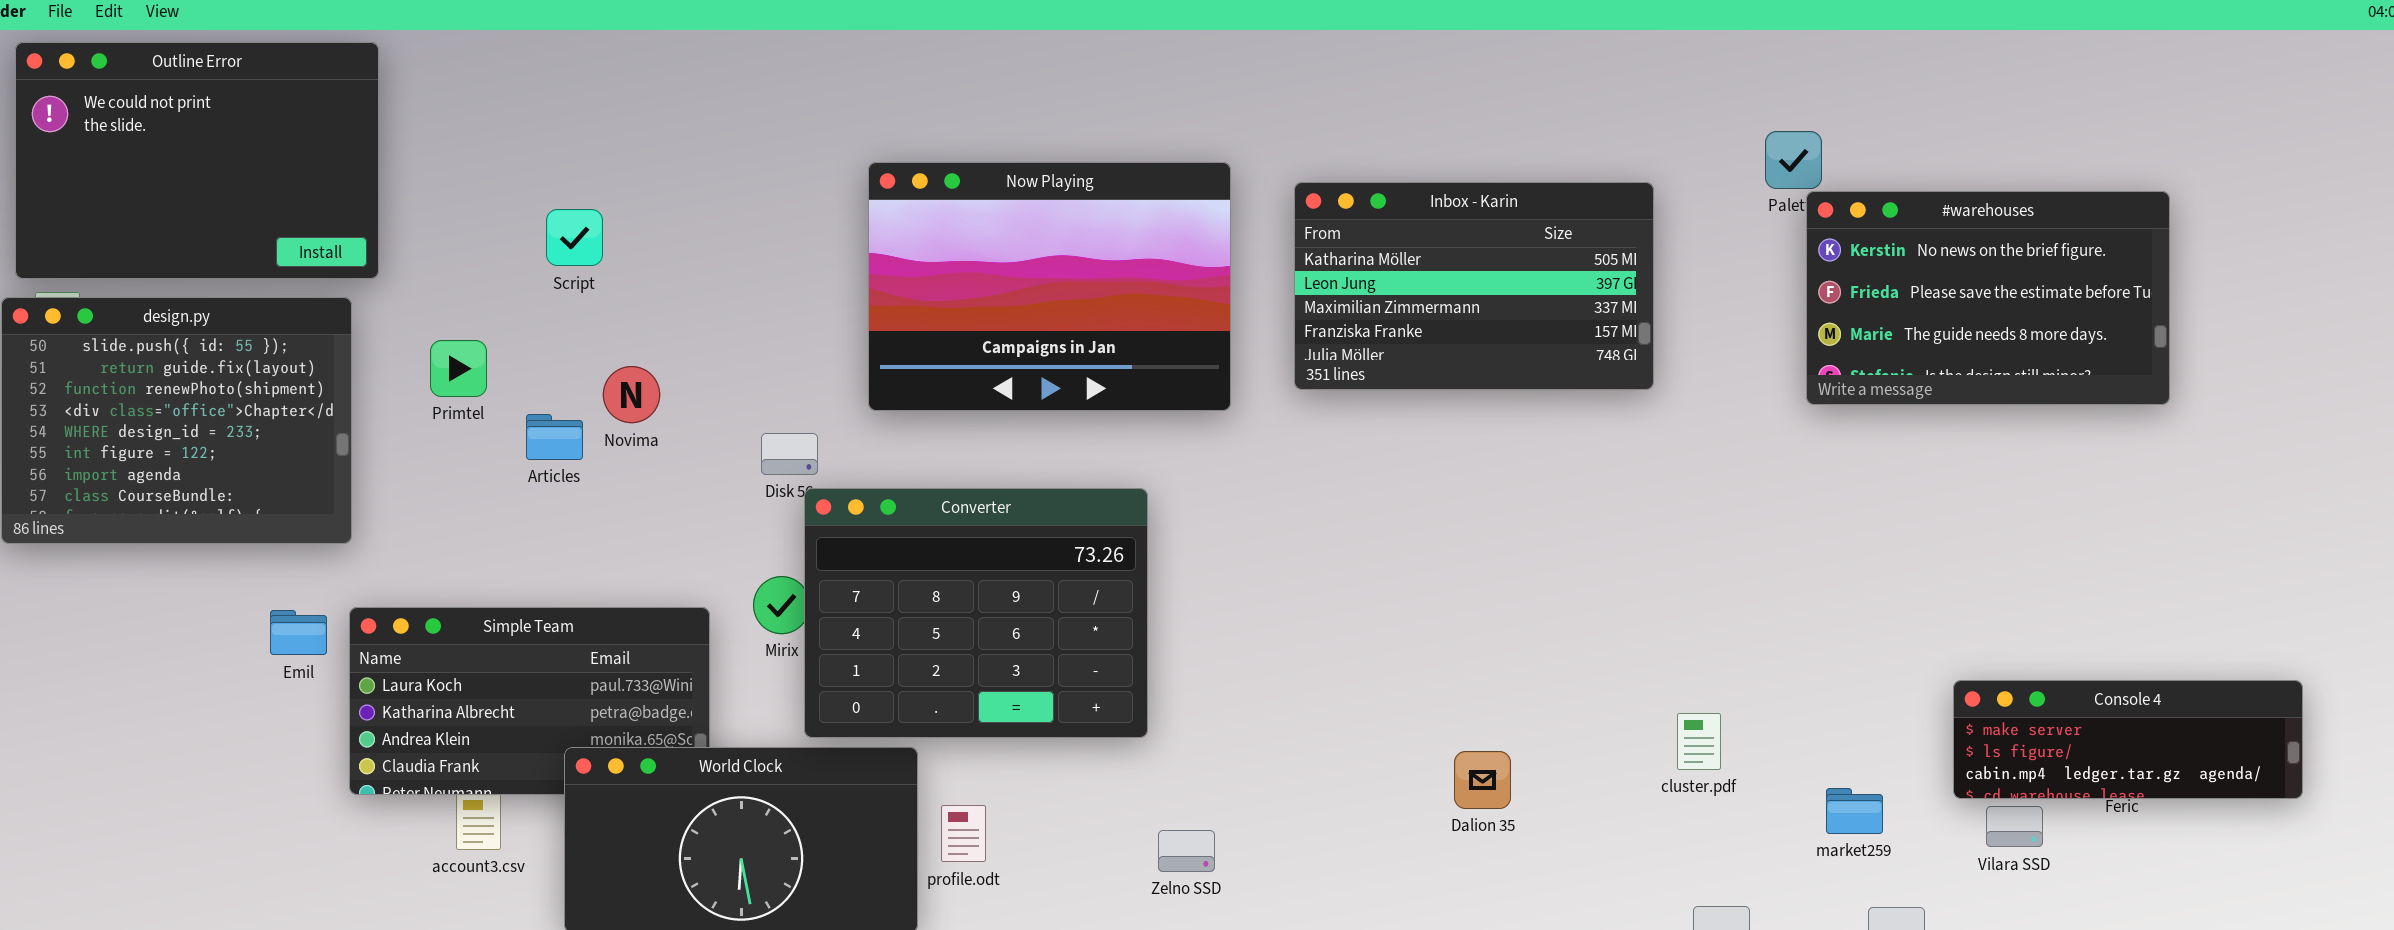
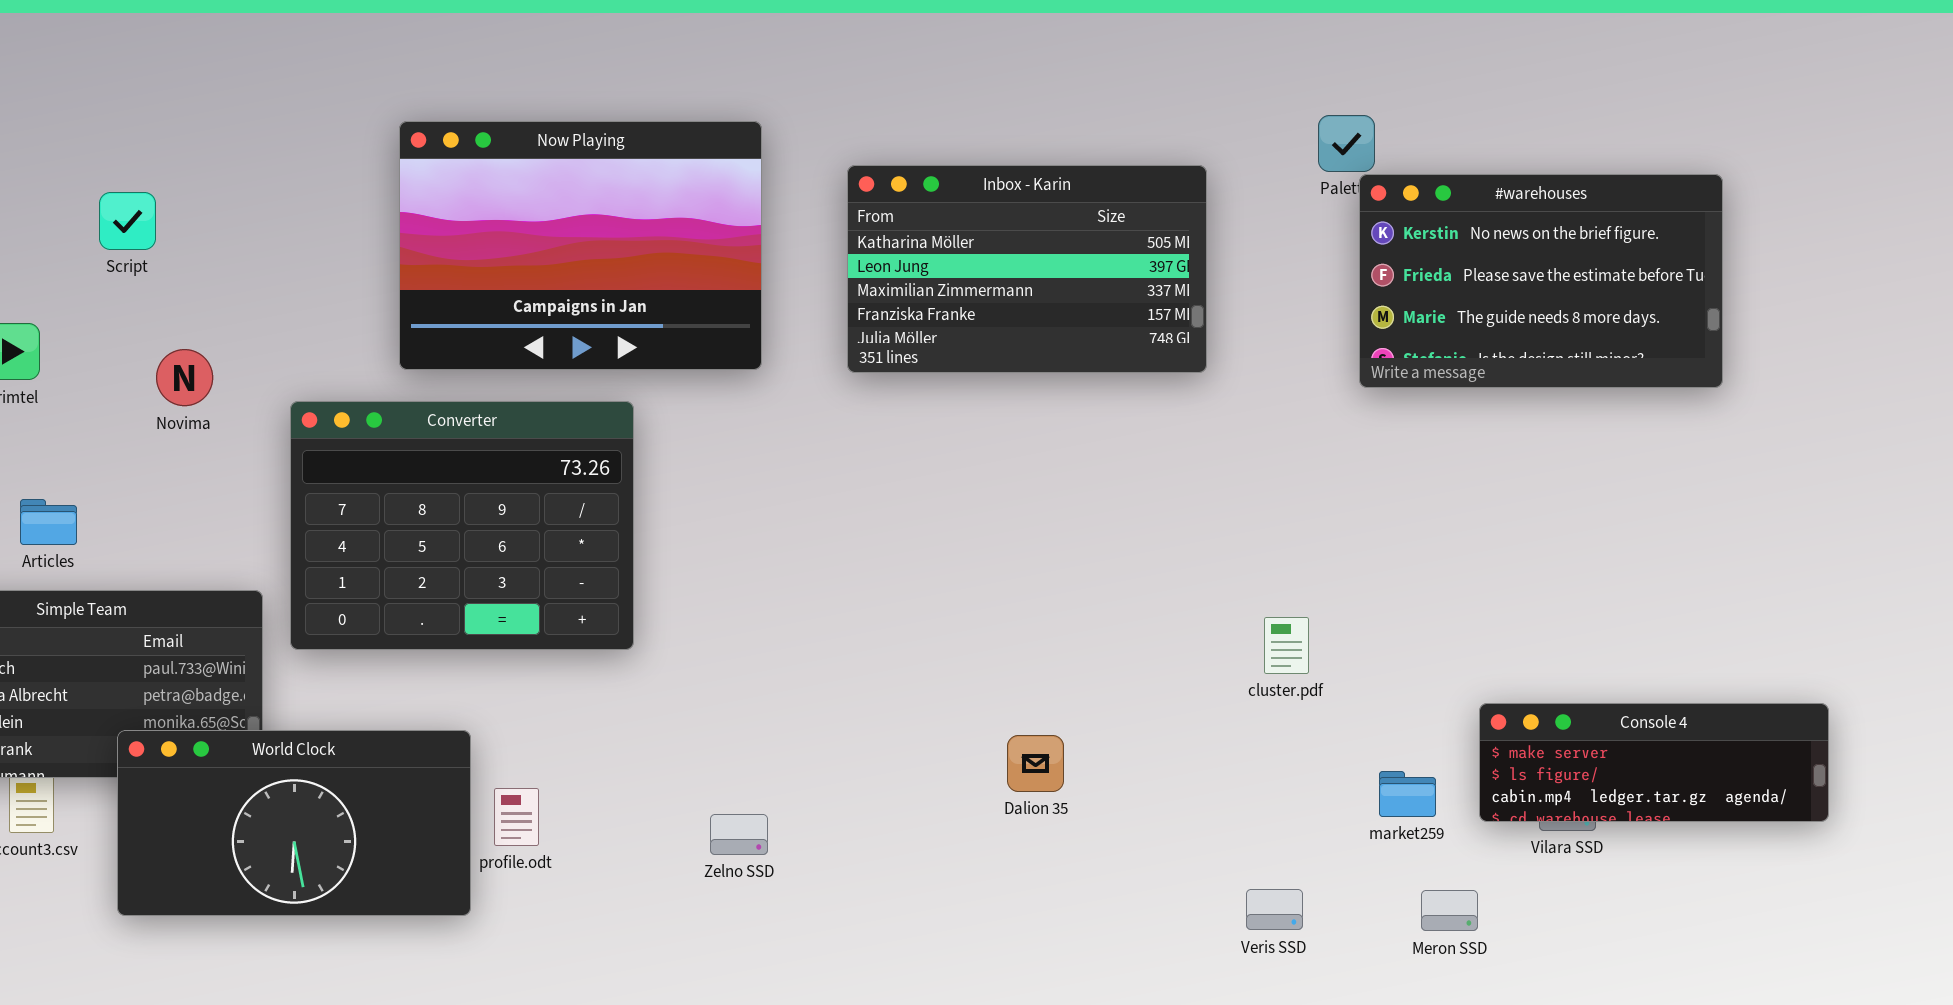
Now Playing: [868,162,1231,411] -> [399,121,762,370], moved
Articles: [526,414,583,460] -> [20,499,77,545], moved
Converter: [804,488,1148,738] -> [290,401,634,650], moved
Console 4: [1953,680,2303,799] -> [1479,703,1829,822], moved
cluster.pdf: [1677,713,1721,770] -> [1264,617,1309,674], moved

